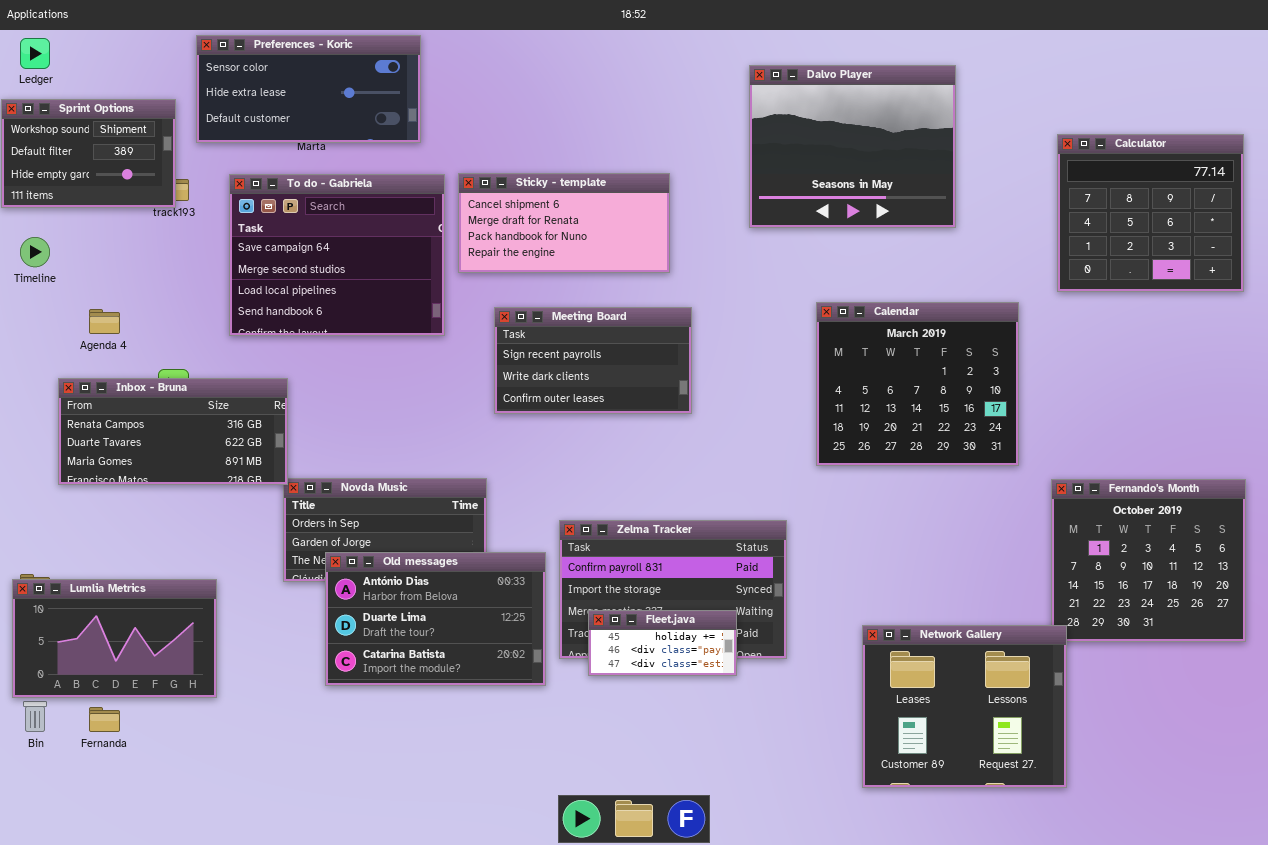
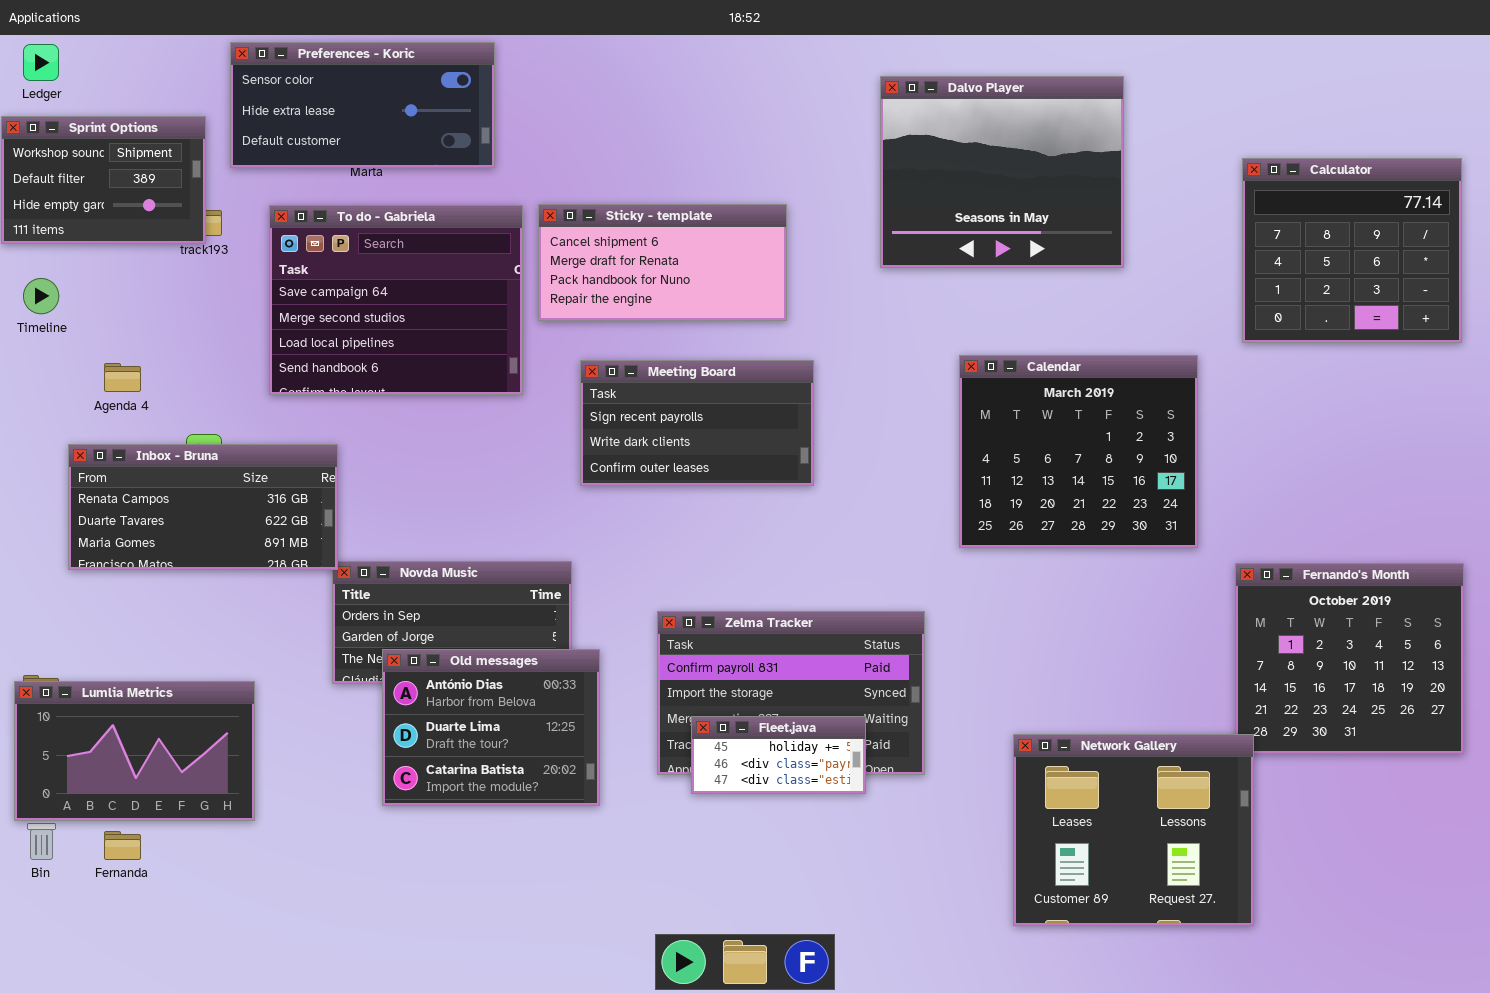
Old messages: [325,552,546,686] -> [382,649,600,806], resized

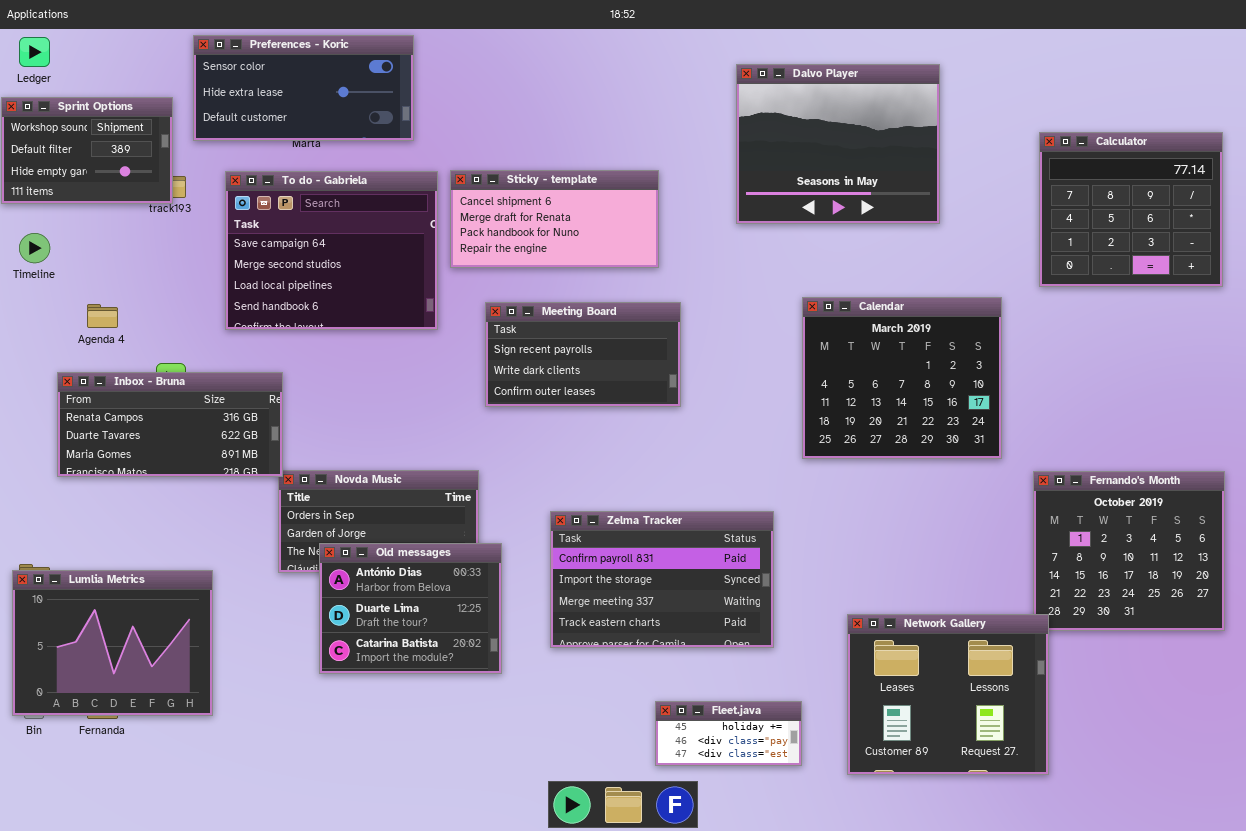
Lumlia Metrics: [14,681,255,821] -> [12,570,213,716], resized
Fleet.java: [691,716,866,794] -> [655,701,802,766], moved

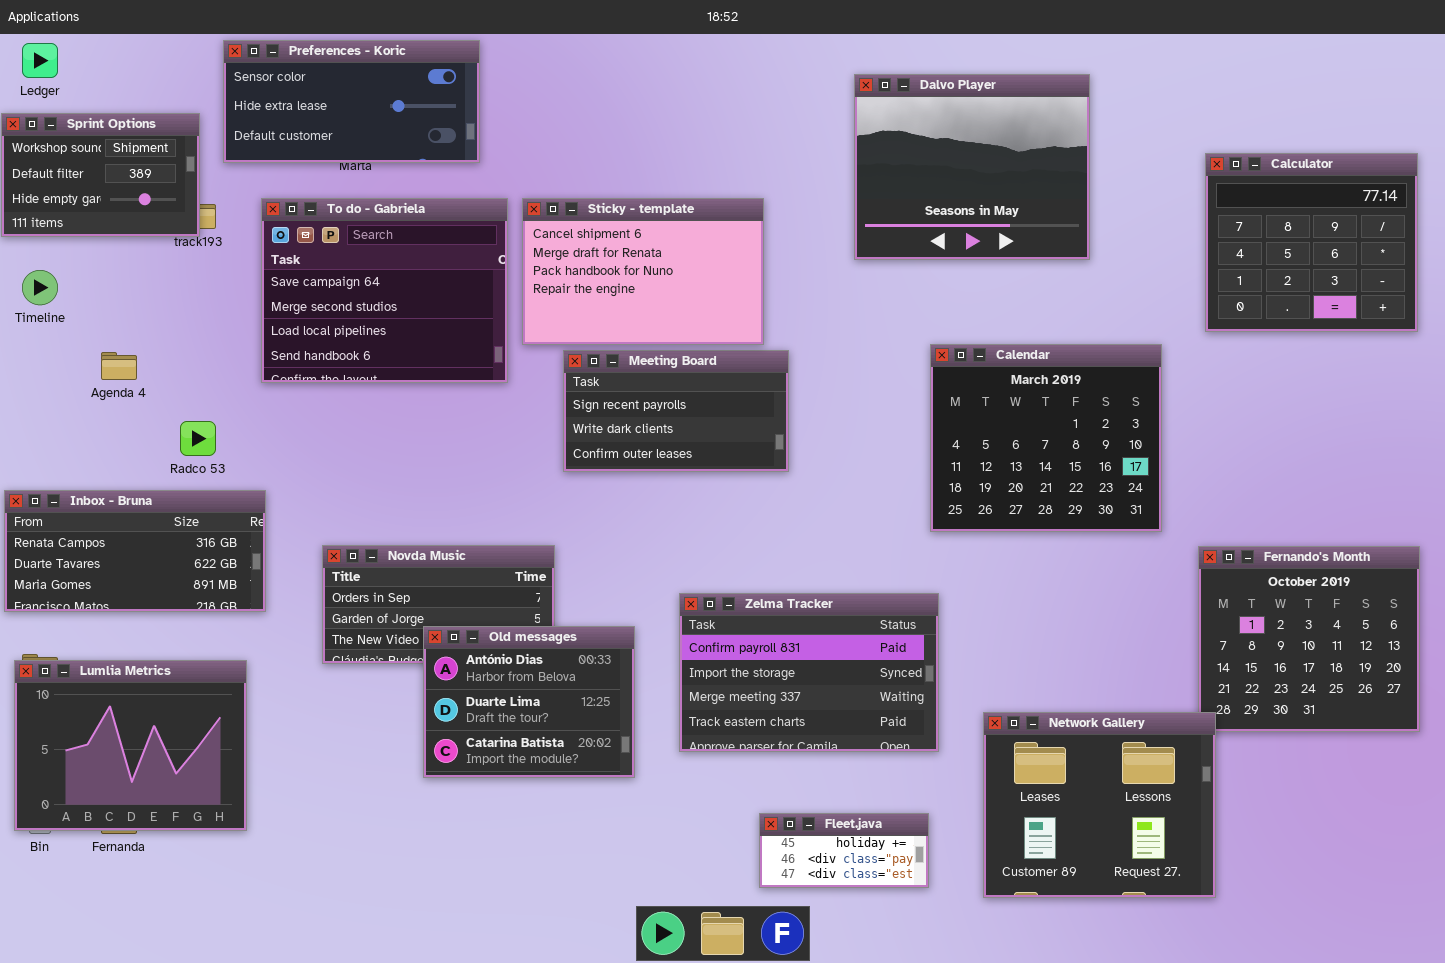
Sticky - template: [450,170,659,268] -> [522,198,764,345], resized
Inbox - Bruna: [57,372,283,477] -> [4,490,266,612], moved
Zelma Tracker: [550,511,774,648] -> [679,593,939,752], moved
Old messages: [319,543,502,674] -> [423,626,635,778], moved

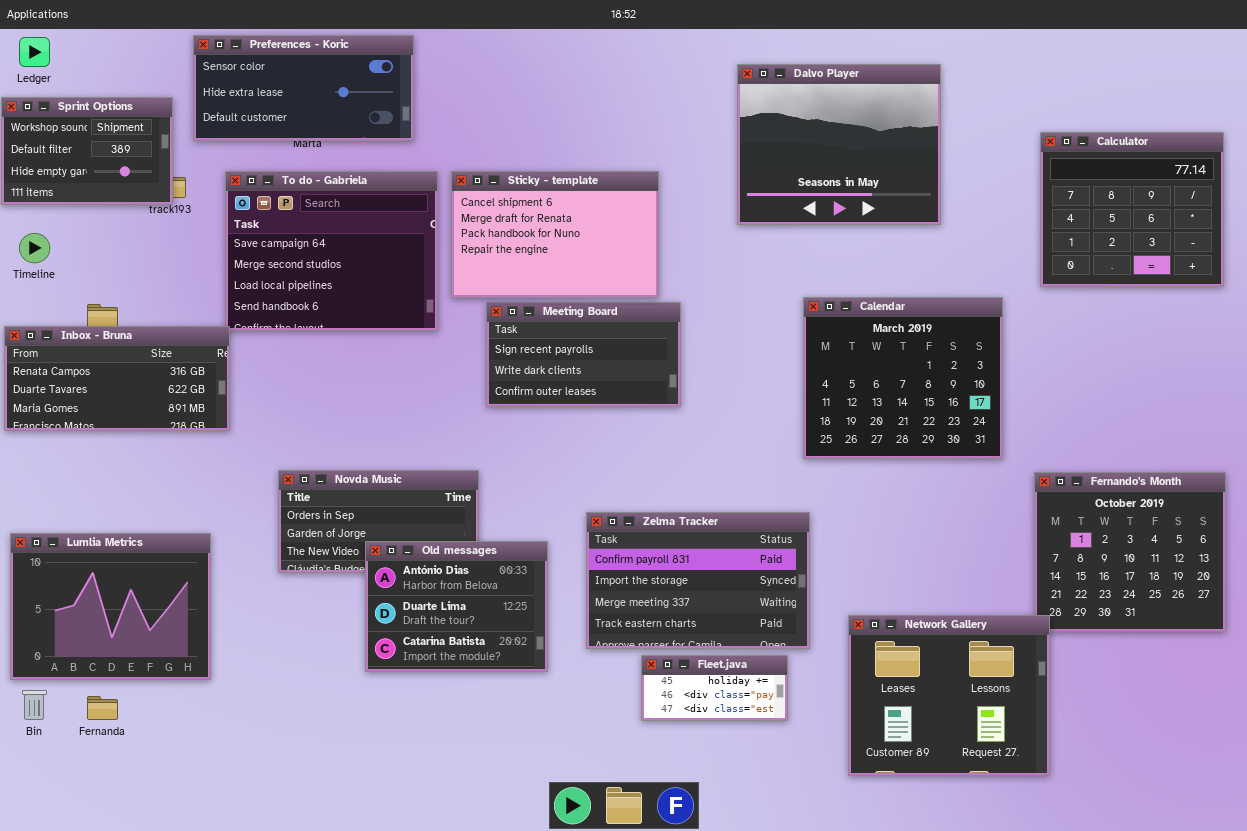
Inbox - Bruna: [4,490,266,612] -> [4,326,230,431], moved
Lumlia Metrics: [14,660,247,831] -> [10,533,211,680], moved
Fleet.java: [759,813,929,888] -> [641,655,788,721], moved

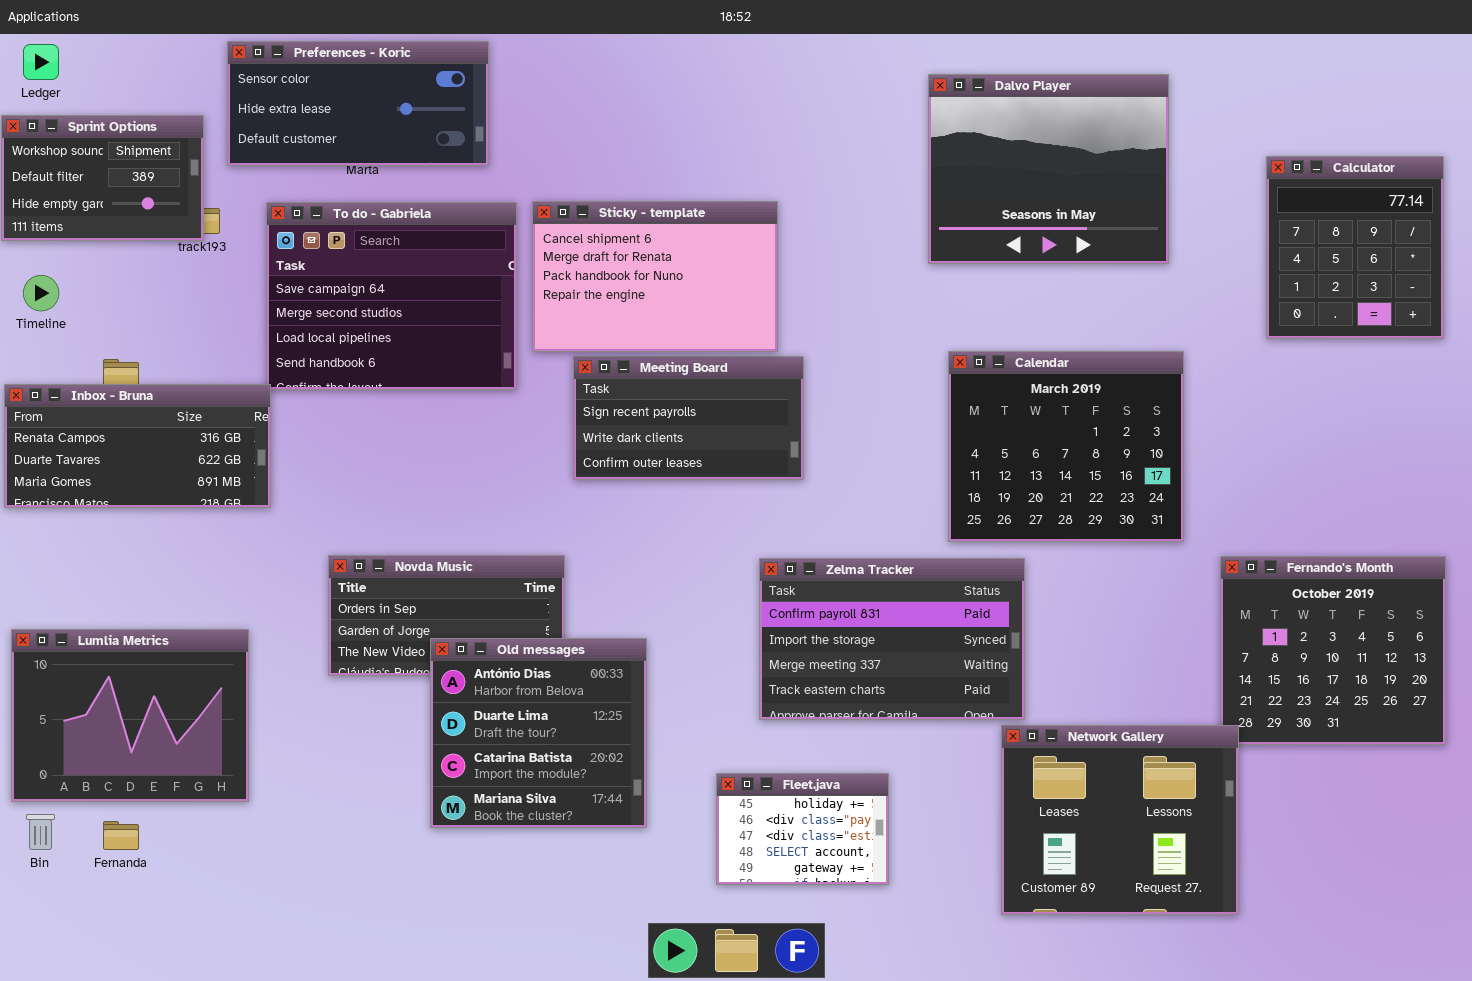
Dalvo Player: [737,64,941,225] -> [928,74,1169,264], moved
Calculator: [1040,132,1224,287] -> [1266,156,1444,339], resized
Zelma Tracker: [586,512,810,649] -> [759,558,1025,720], moved
Old messages: [365,541,548,672] -> [430,638,647,828], resized
Fleet.java: [641,655,788,721] -> [716,773,889,885], moved, resized

